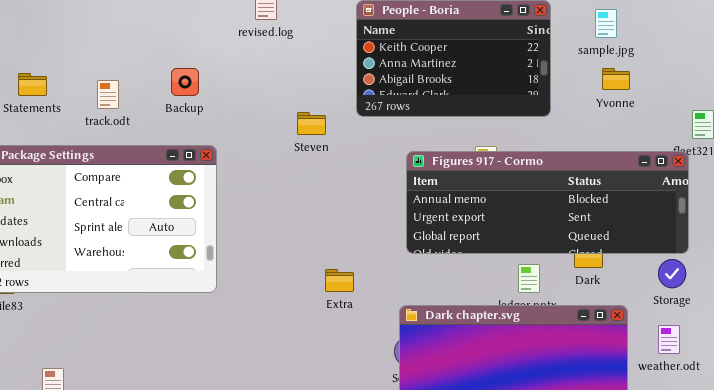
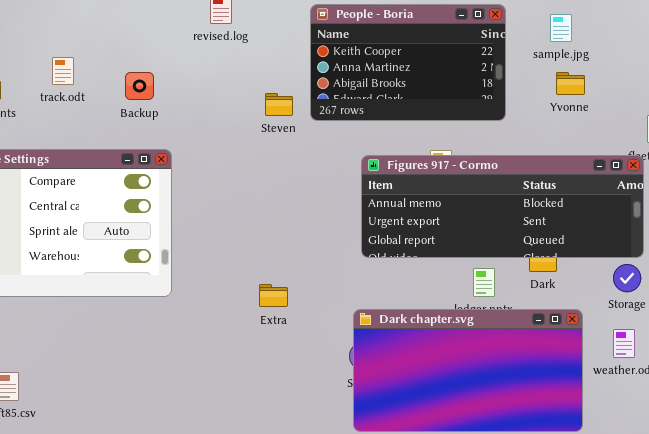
track.odt: [97,80,119,109] -> [52,57,74,85], moved
Steven: [297,112,326,135] -> [265,93,293,116], moved
Extra: [325,269,354,292] -> [259,284,288,307], moved

